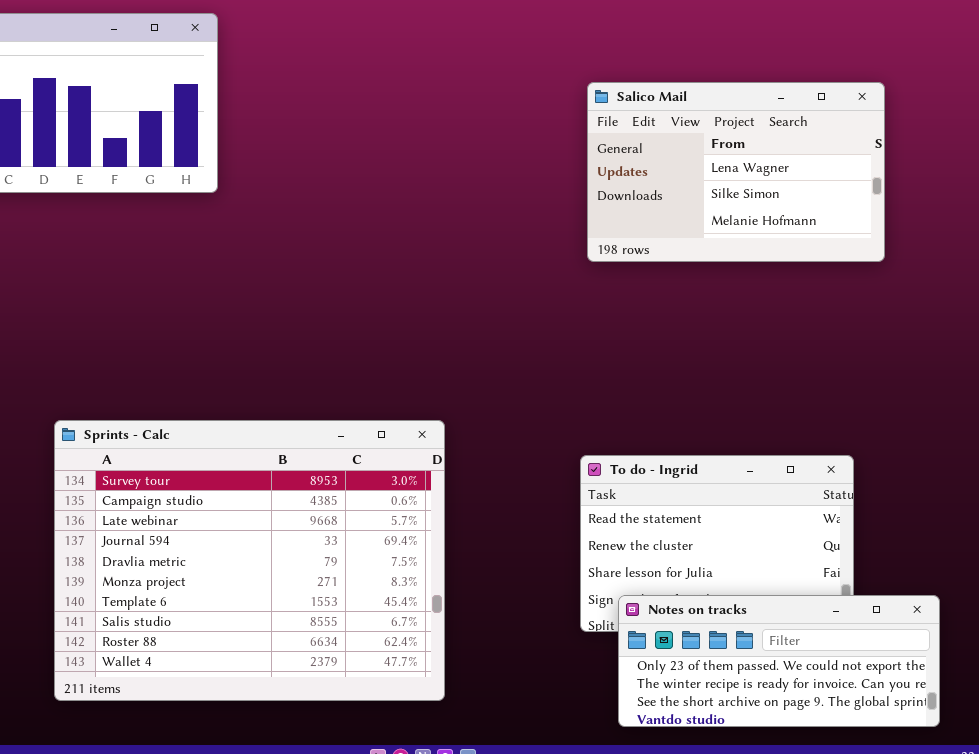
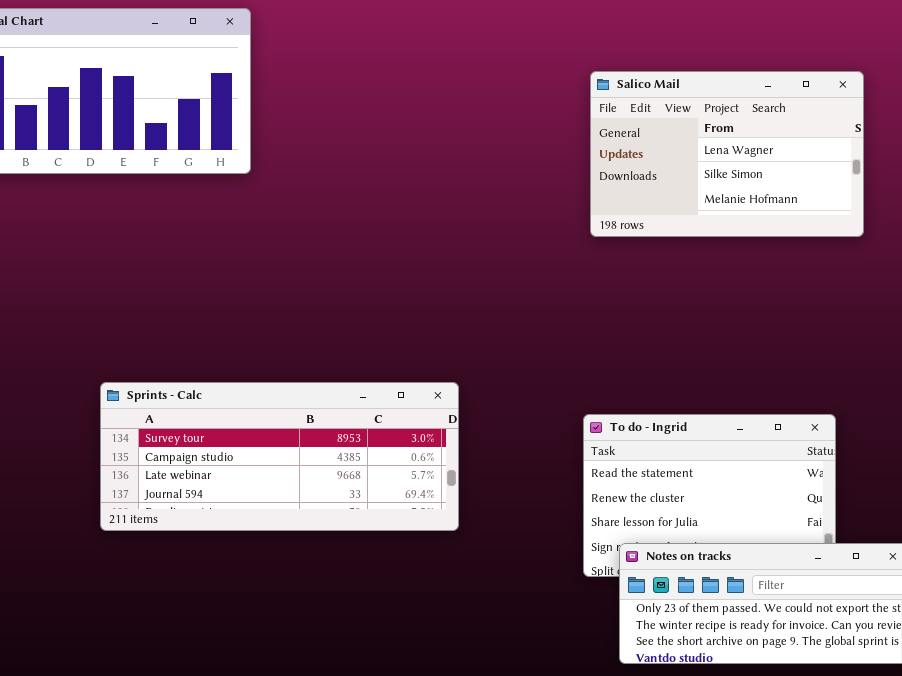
Sprints - Calc: [54,420,445,701] -> [100,382,459,531], resized

